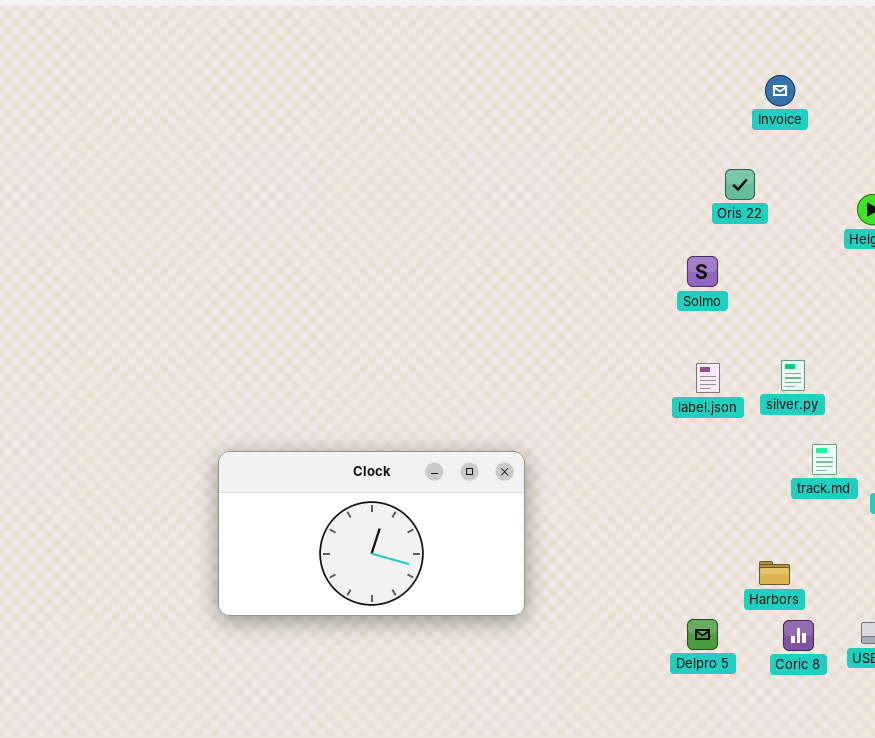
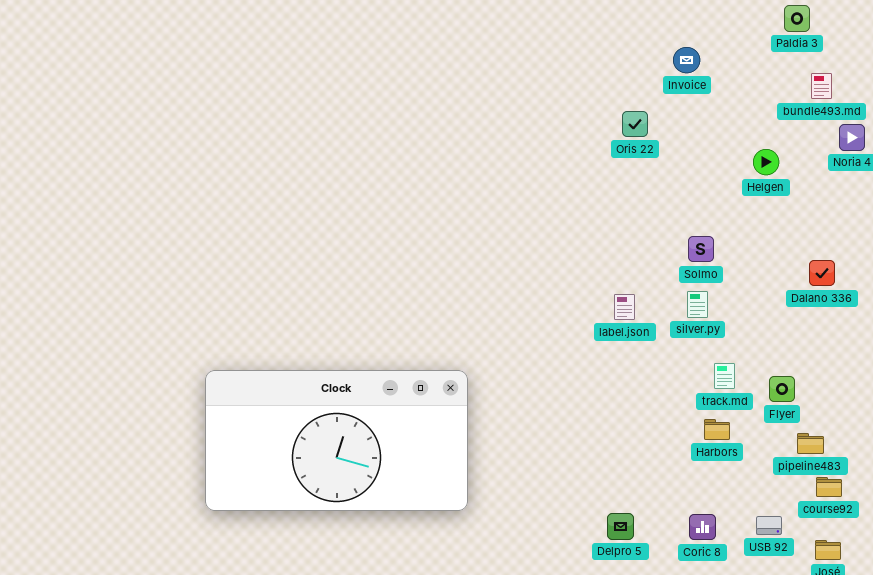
Oris 22: [725,169,755,200] -> [622,111,648,137], moved
Solmo: [687,256,718,287] -> [688,236,714,262], moved
Harbors: [759,561,790,585] -> [704,419,730,440], moved

